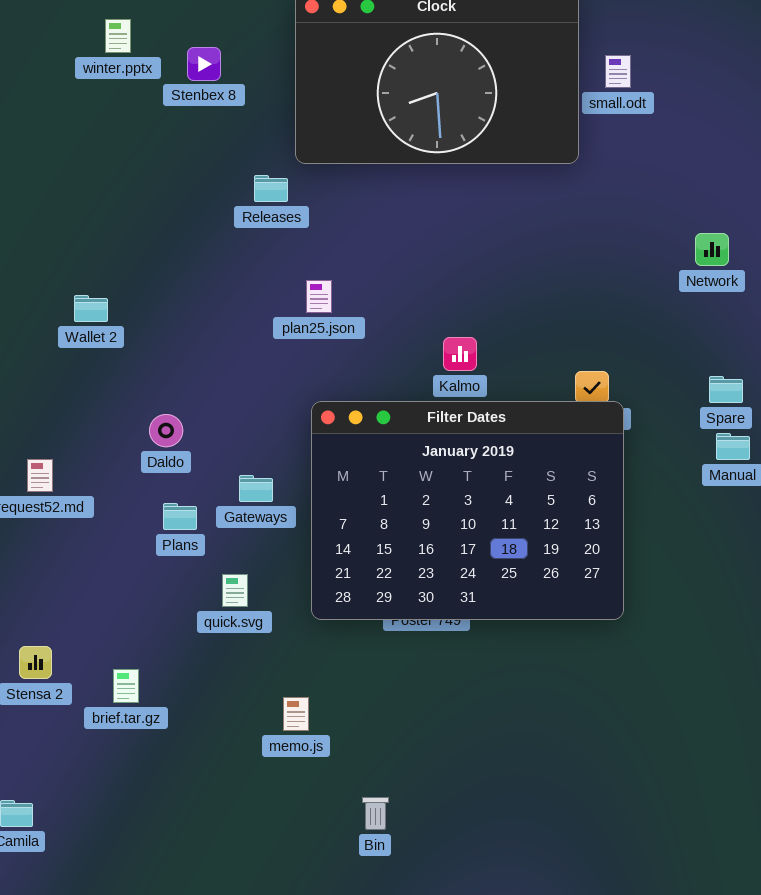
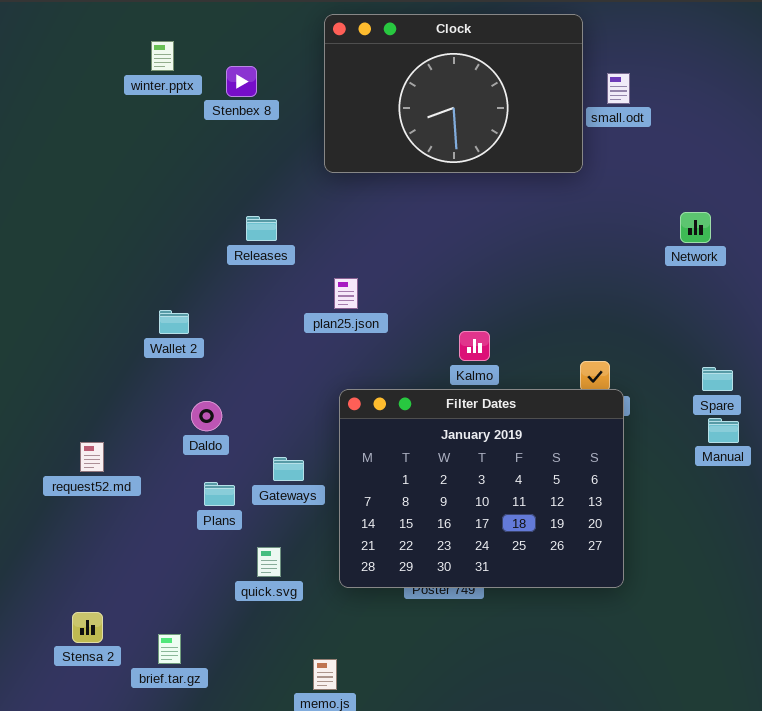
Releases: [254,175,288,202] -> [246,216,277,241], moved
Network: [695,233,729,266] -> [680,212,711,243], moved
Wallet 2: [74,295,108,322] -> [159,310,189,334], moved

